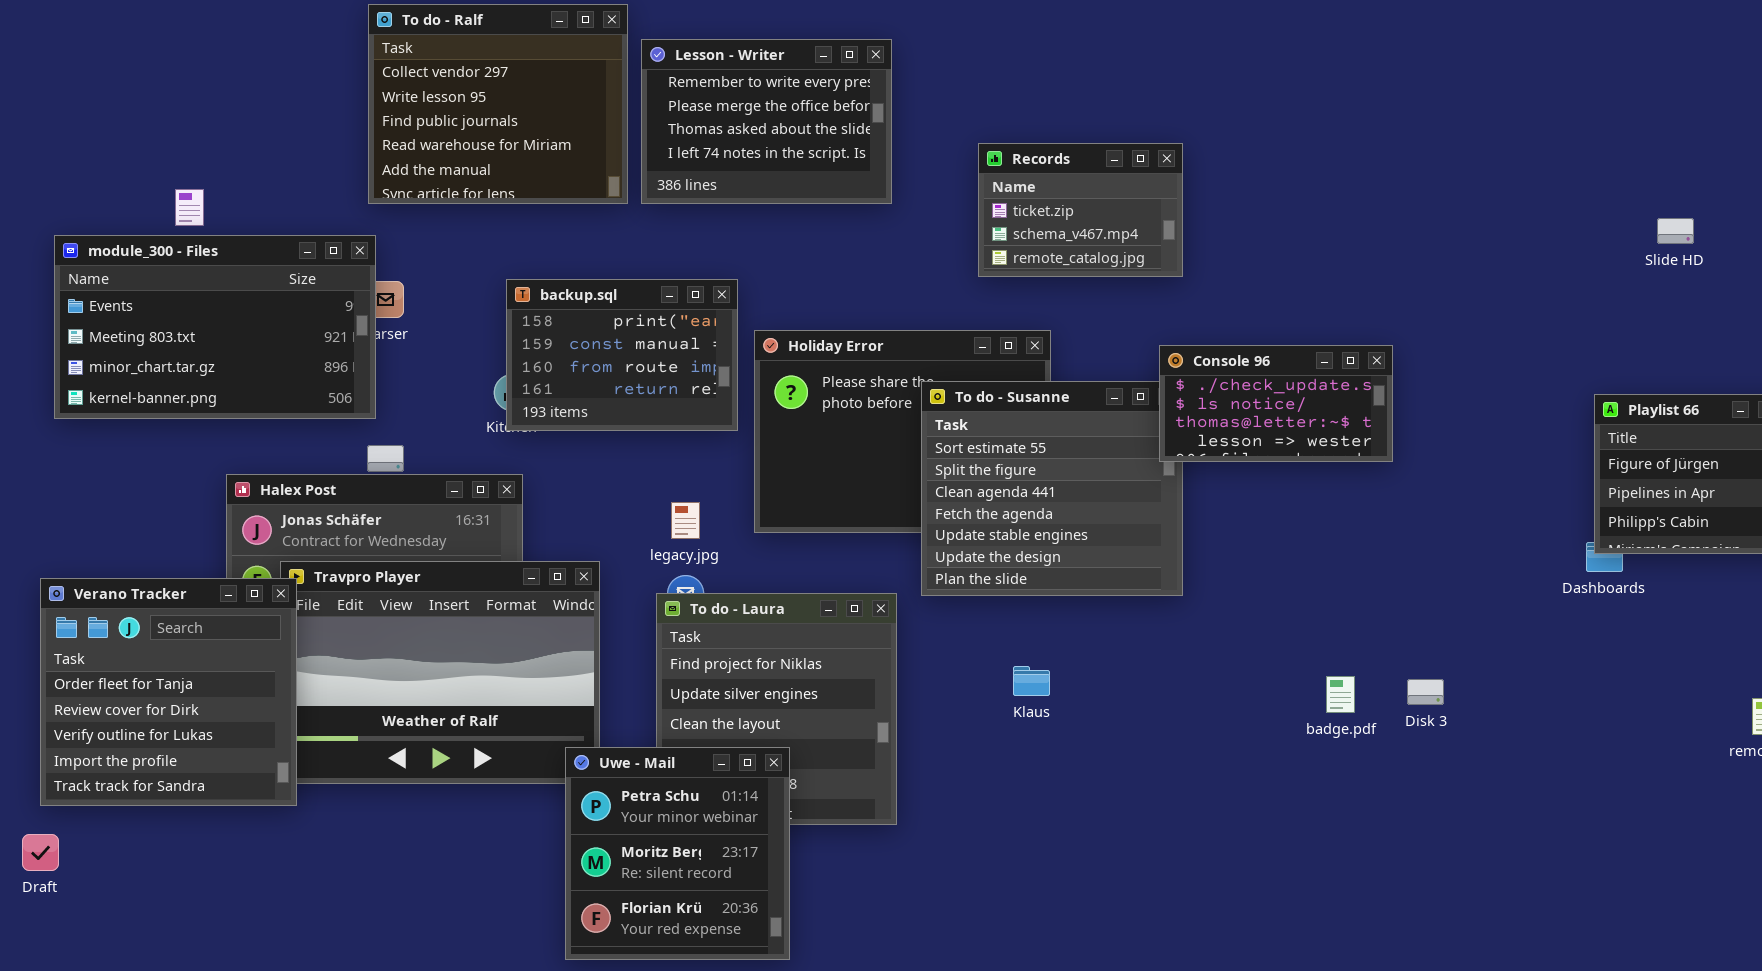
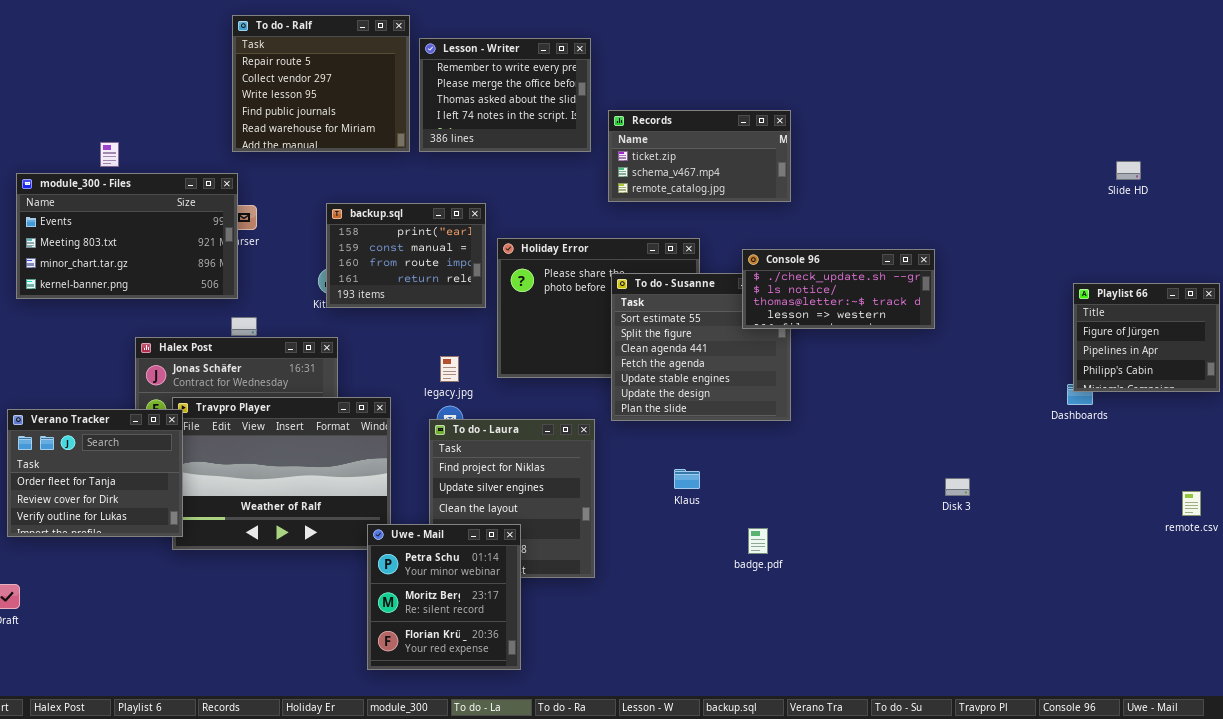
To do - Ralf: [368,4,628,204] -> [232,15,410,152], scrolled up 1 row
Records: [978,143,1183,277] -> [608,110,791,202], resized
Console 96: [1159,345,1393,462] -> [742,249,935,329], resized
Verano Tracker: [40,578,297,806] -> [7,409,183,537], resized
badge.pdf: [1326,676,1355,713] -> [748,528,768,554], moved

